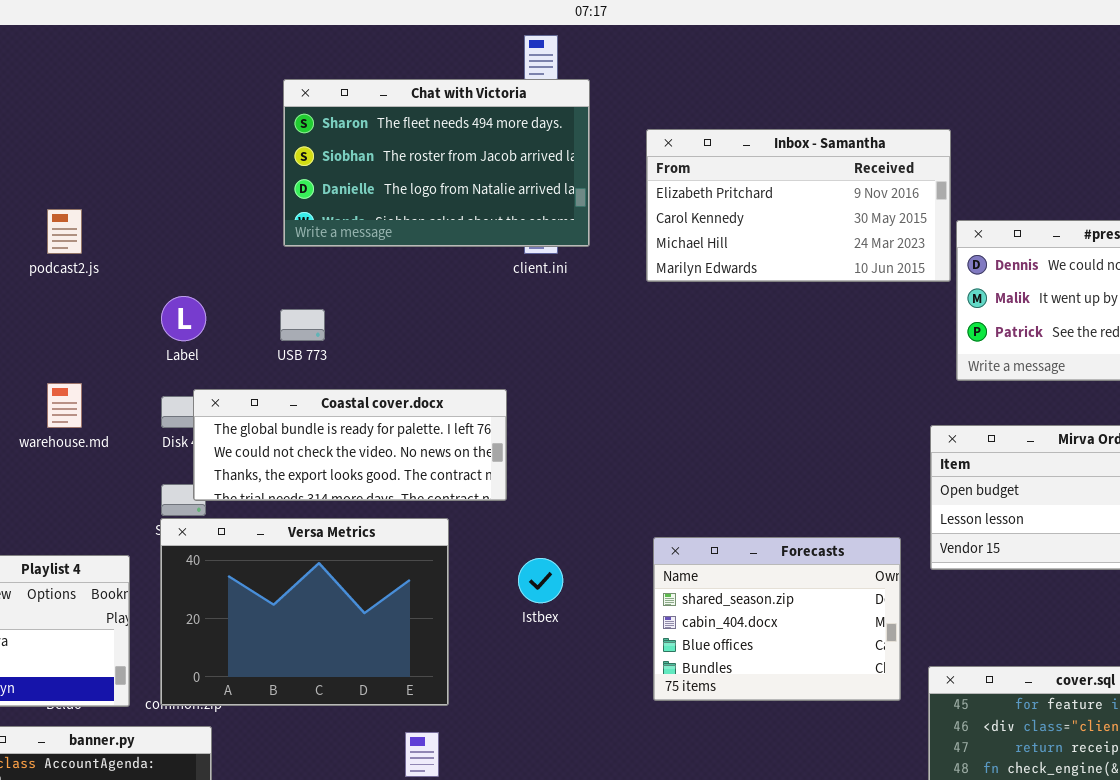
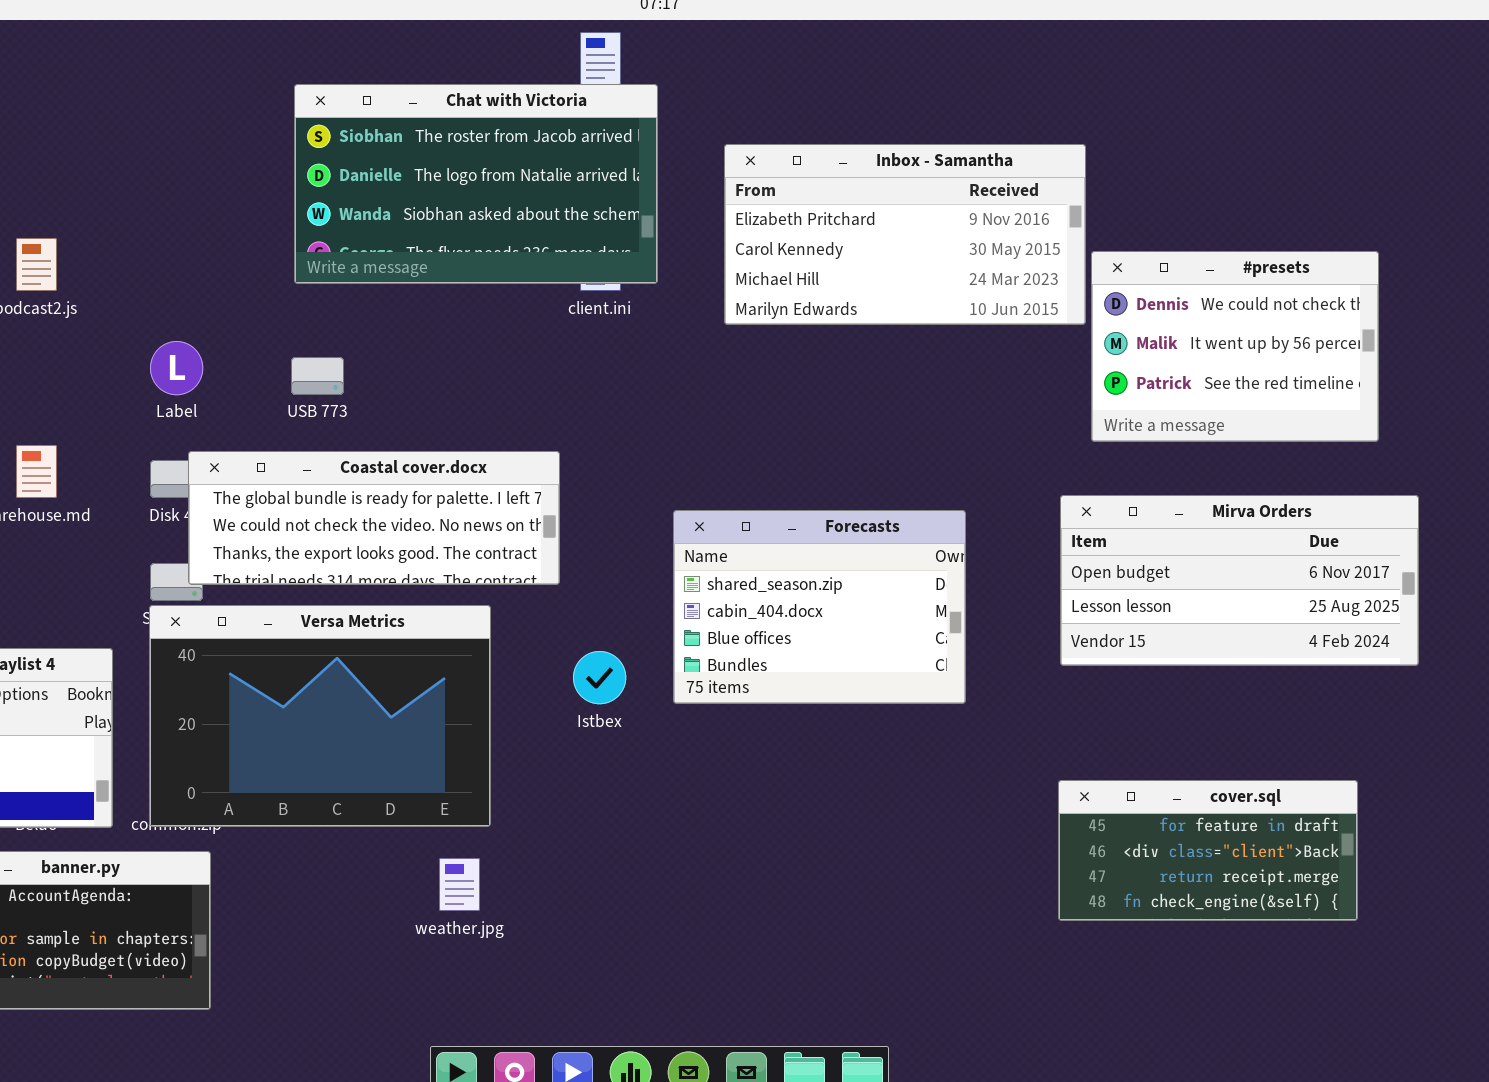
Chat with Victoria: [283,79,590,247] -> [294,84,658,284], scrolled down 1 row
Forecasts: [653,537,901,701] -> [673,510,966,704], moved

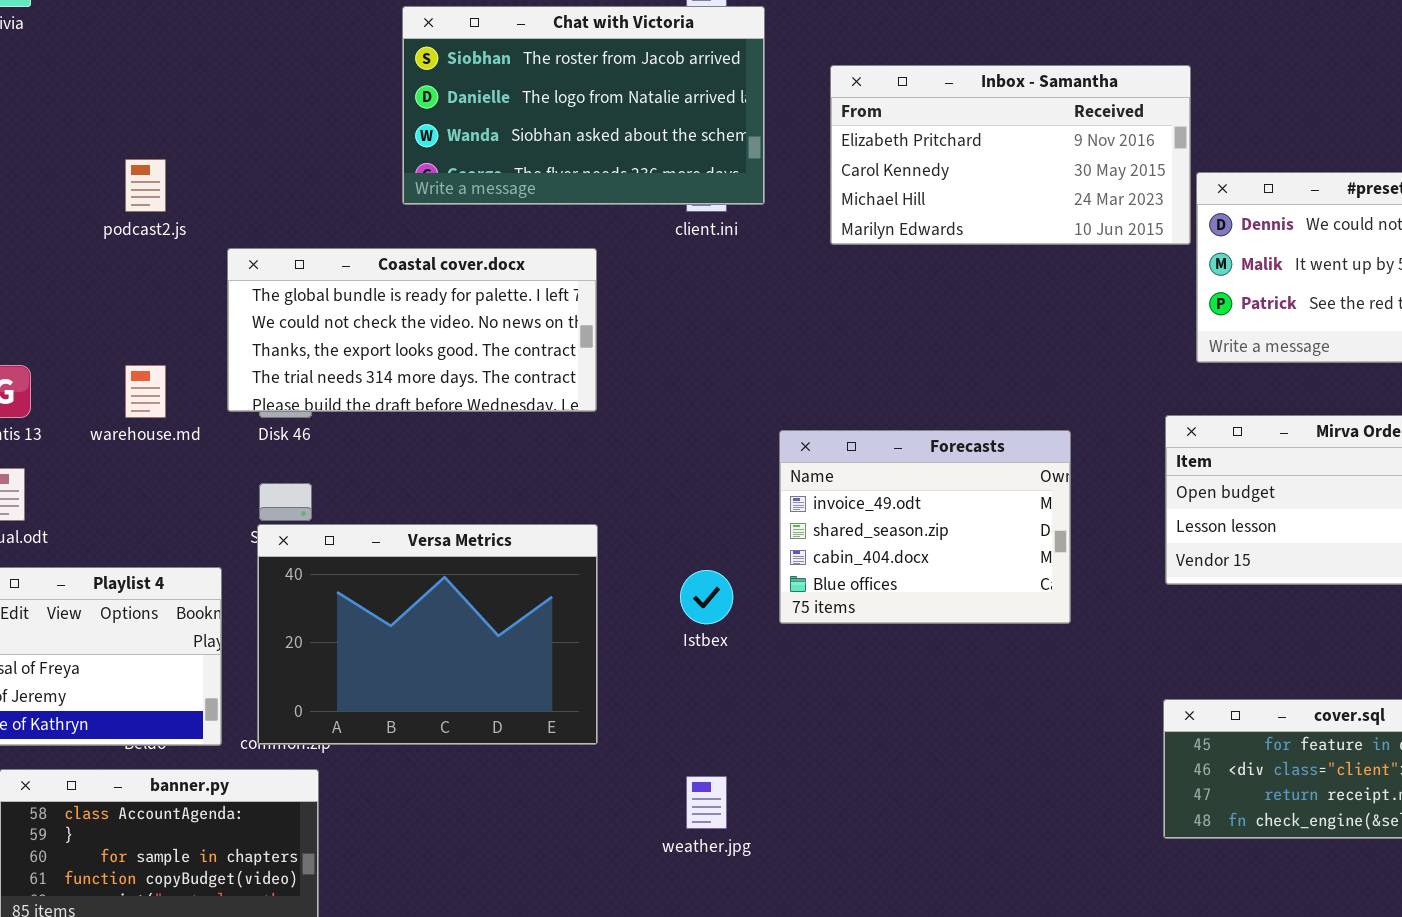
Coastal cover.docx: [188,451,560,585] -> [227,248,597,412], moved, resized
Forecasts: [673,510,966,704] -> [779,430,1071,624], scrolled up 1 row
weather.jpg: [439,858,480,911] -> [686,776,727,829], moved

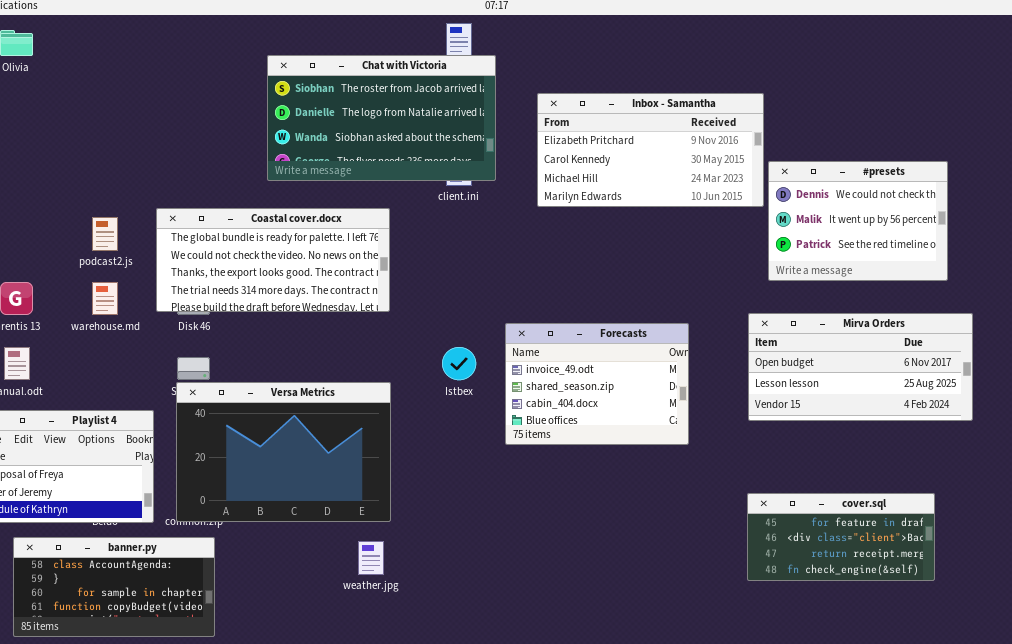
podcast2.js: [125,159,166,212] -> [92,217,118,251], moved
Istbex: [680,570,733,624] -> [442,347,476,380], moved
weather.jpg: [686,776,727,829] -> [358,541,384,575], moved

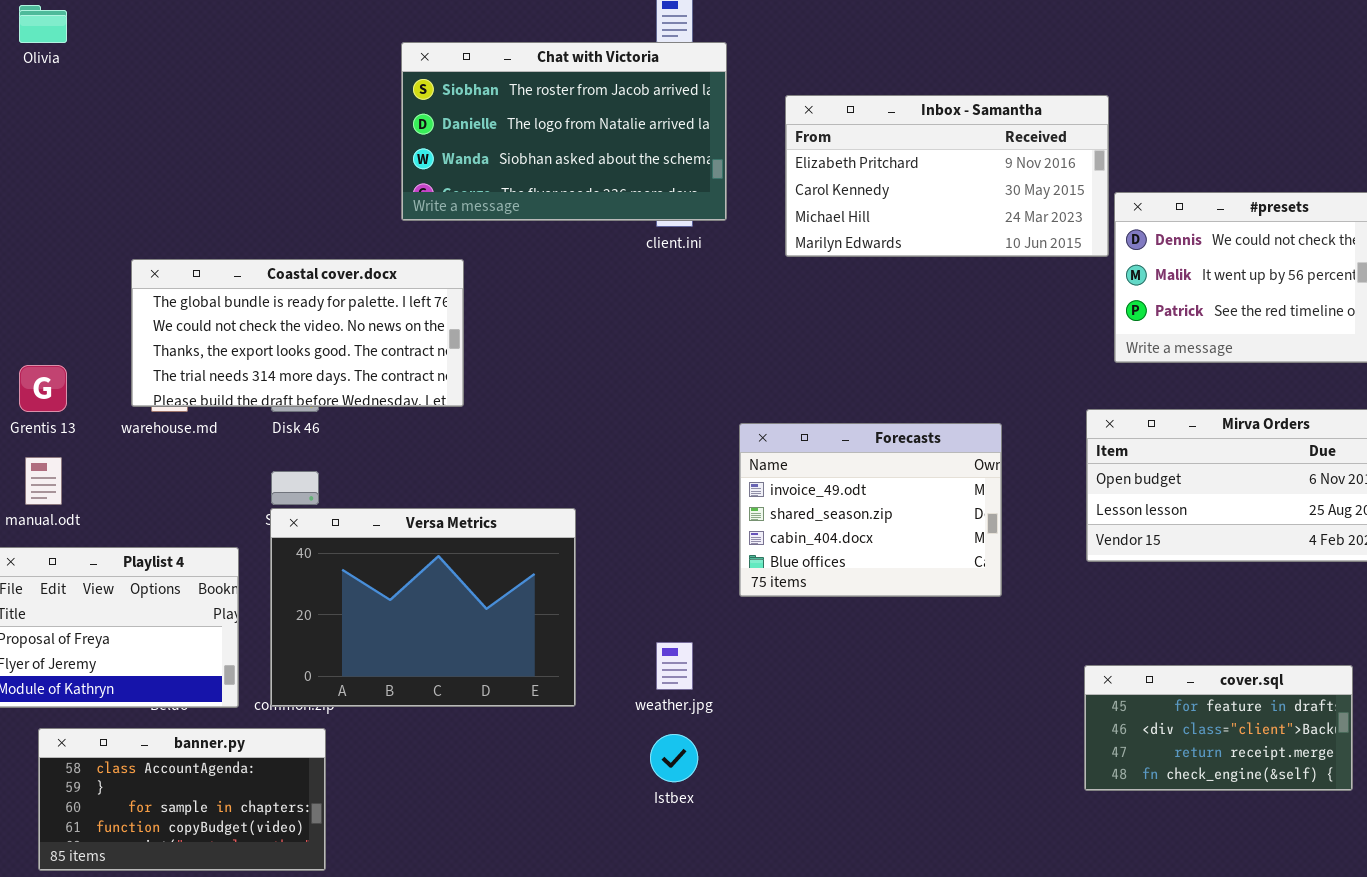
Coastal cover.docx: [156,208,390,312] -> [131,259,464,407], moved
Istbex: [442,347,476,380] -> [650,734,698,782], moved
weather.jpg: [358,541,384,575] -> [656,642,693,690], moved

